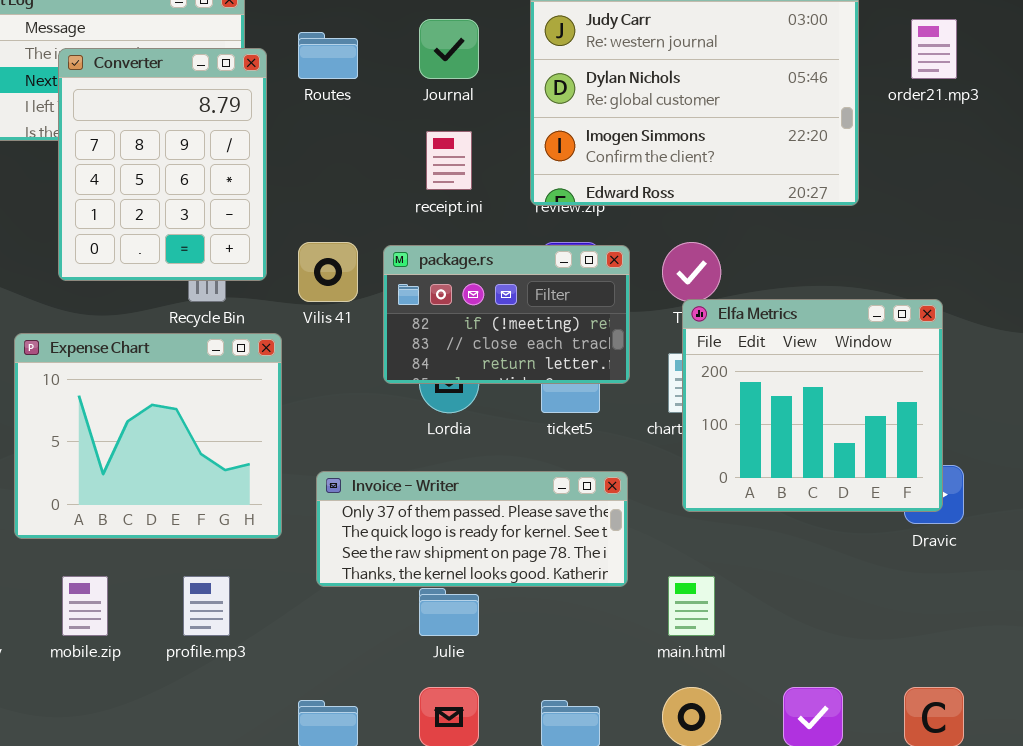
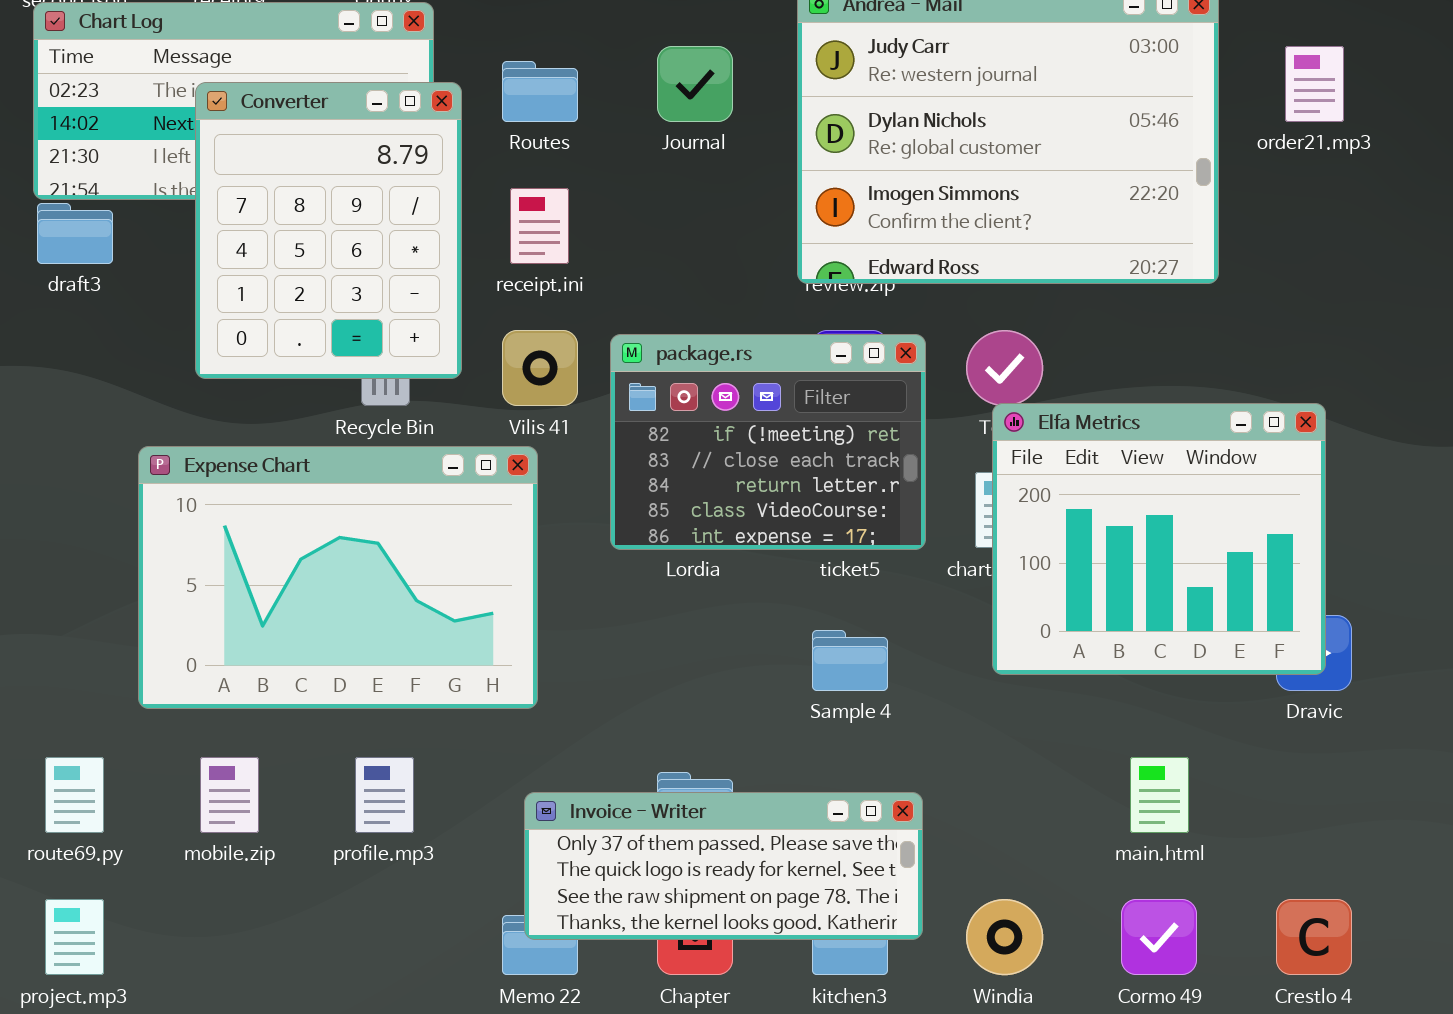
receipt.ini: [426,131,472,190] -> [510,188,569,264], moved
package.rs: [383,245,630,384] -> [610,334,926,550], resized
Expense Chart: [14,333,282,539] -> [138,446,538,709], resized
Invoice - Writer: [316,471,628,587] -> [524,792,923,940], moved
main.html: [668,576,715,636] -> [1130,757,1189,833], moved

